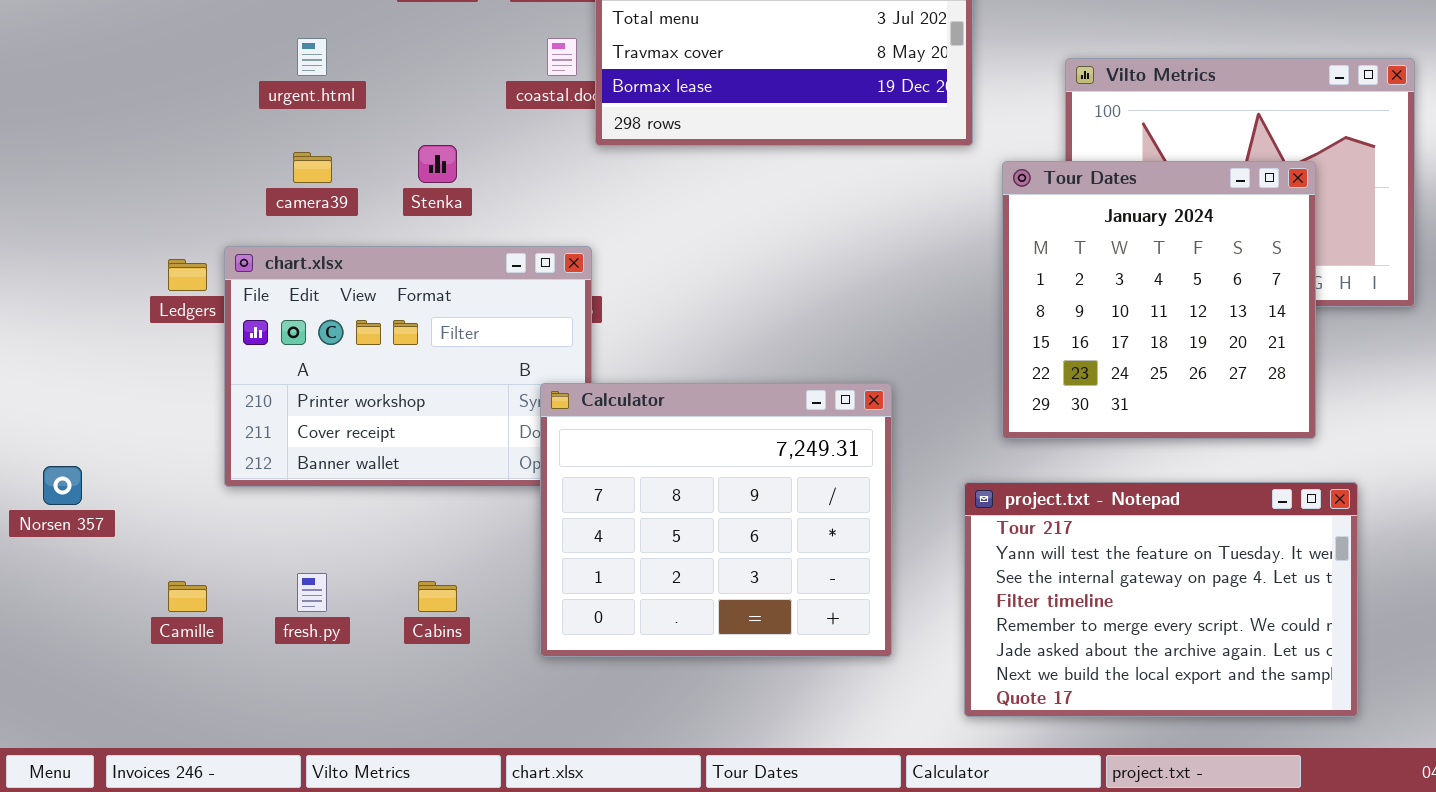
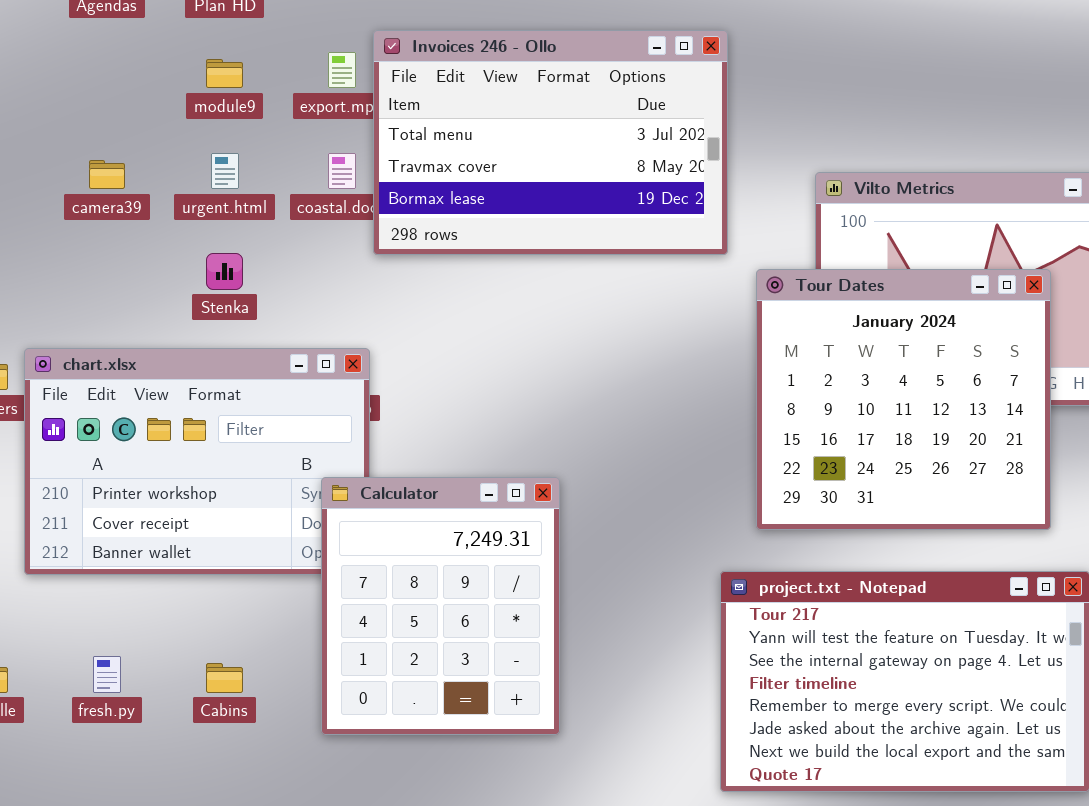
urgent.html: [297,38,327,76] -> [211,153,239,189], moved
camera39: [293,152,332,183] -> [89,160,125,189], moved
Calculator: [540,383,892,657] -> [321,477,560,735], resized

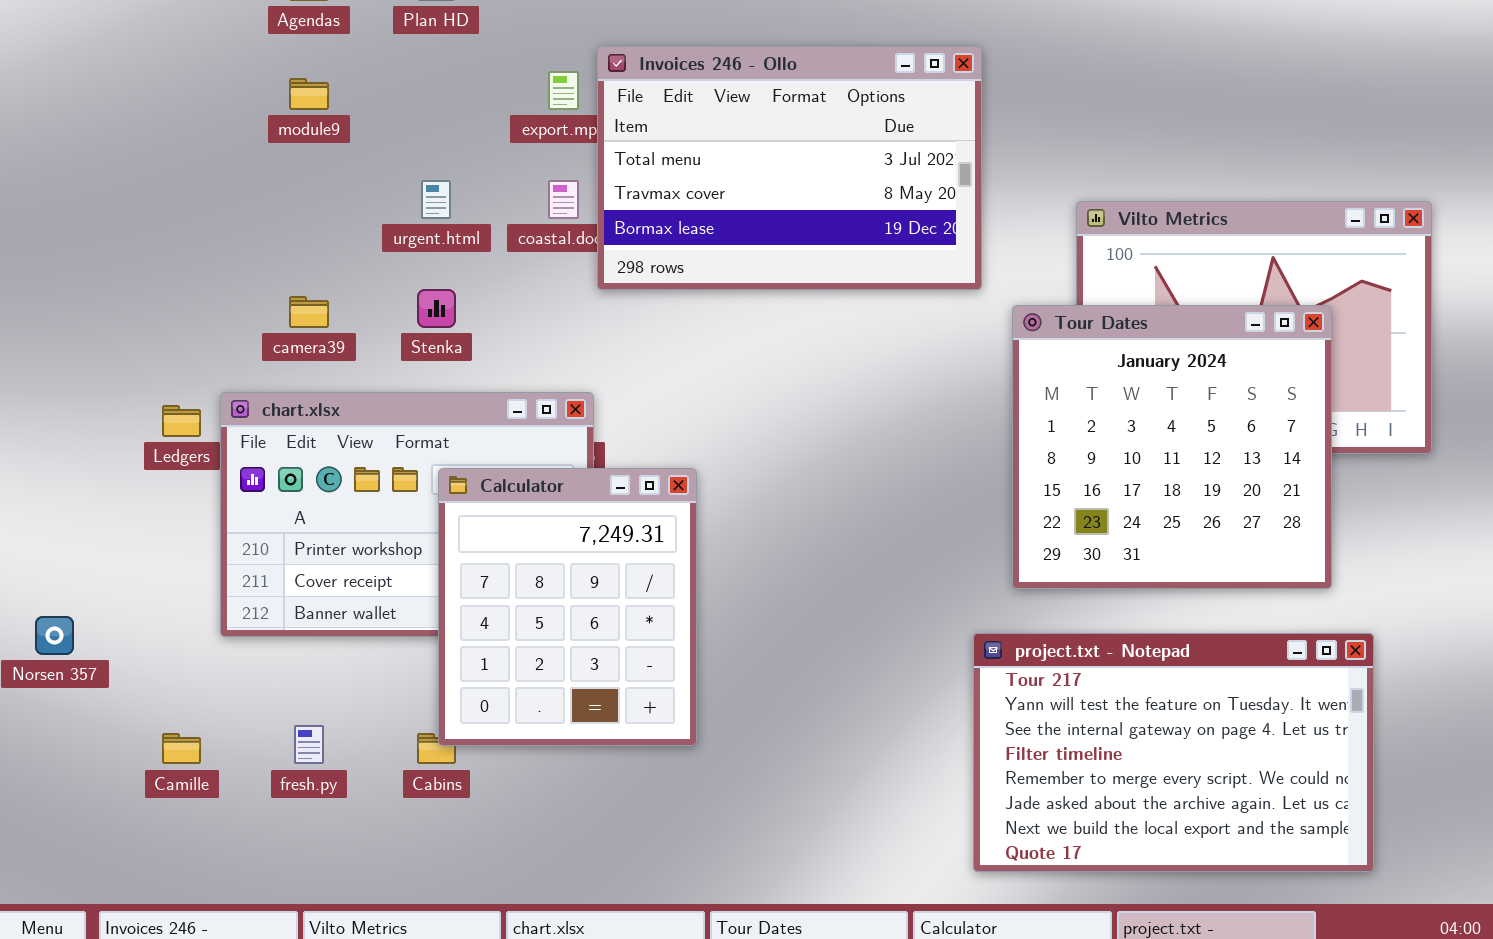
module9: [206,59,243,88] -> [289,78,329,110], moved
camera39: [89,160,125,189] -> [289,296,329,328], moved
Calculator: [321,477,560,735] -> [438,468,697,746], moved

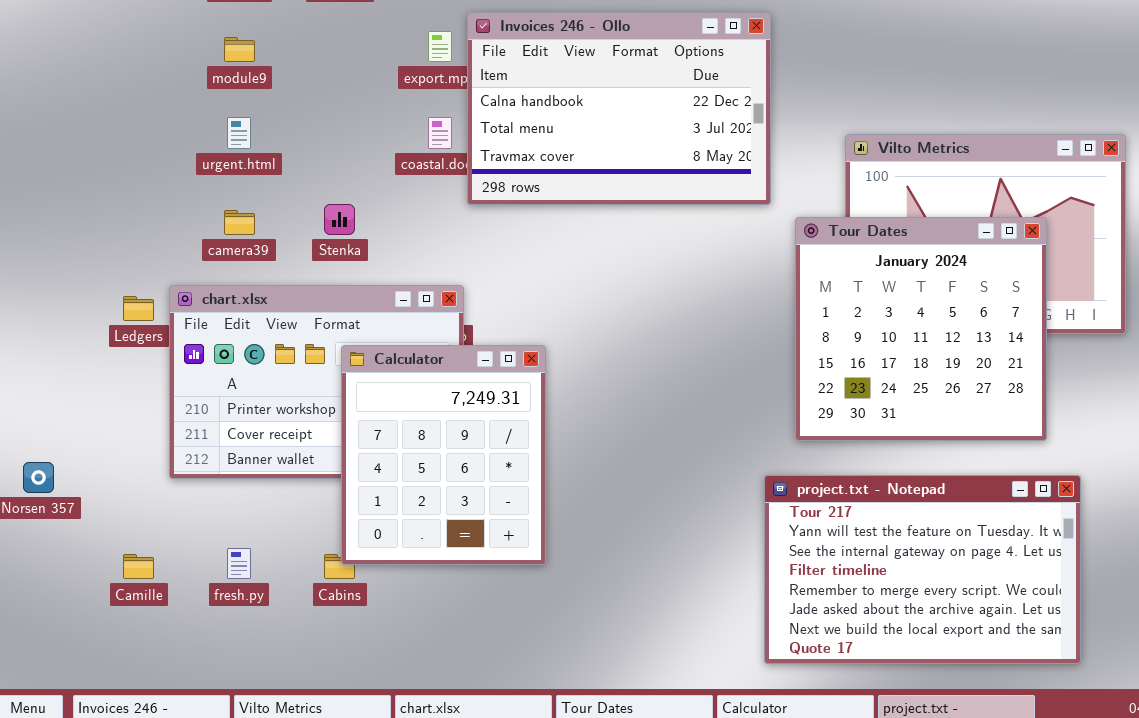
Invoices 246 - Ollo: [597,46,982,290] -> [467,12,771,205], scrolled up 1 row
urgent.html: [421,180,451,219] -> [227,117,251,149], moved

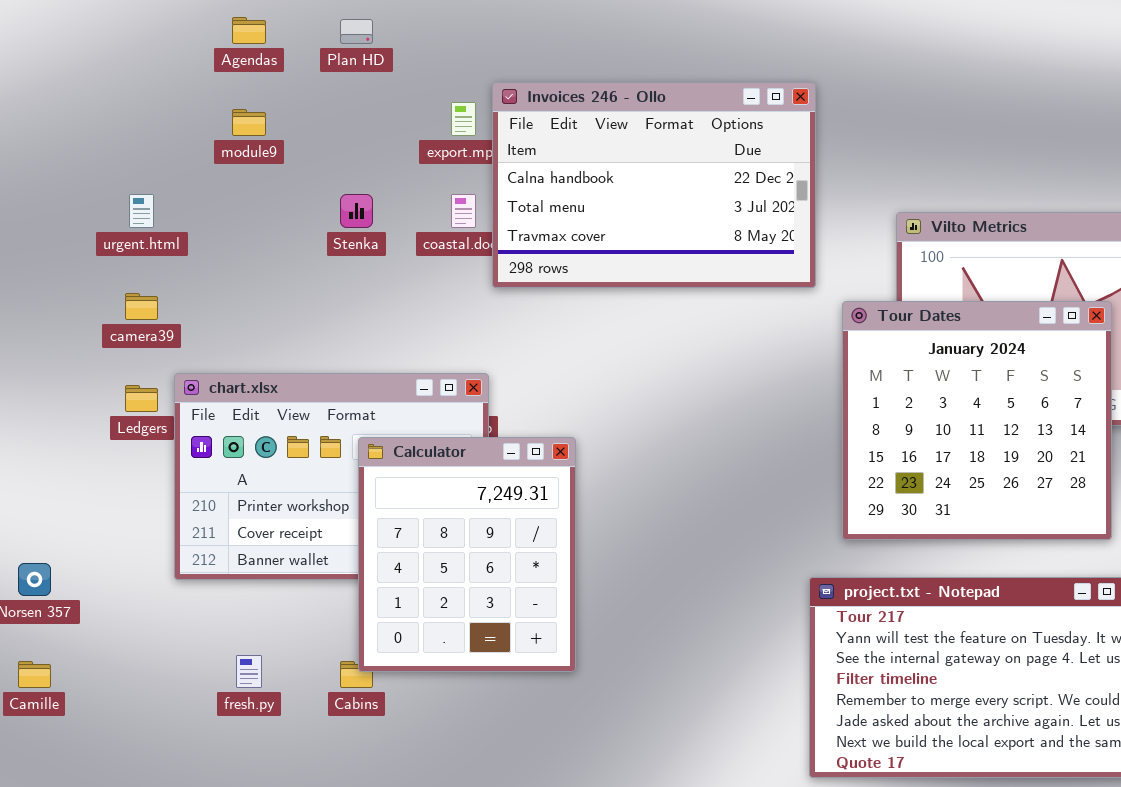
urgent.html: [227,117,251,149] -> [129,194,154,228], moved
Stenka: [324,204,355,235] -> [340,194,373,228], moved
camera39: [224,210,255,235] -> [125,293,158,320], moved
Camille: [123,554,154,579] -> [18,661,51,688], moved

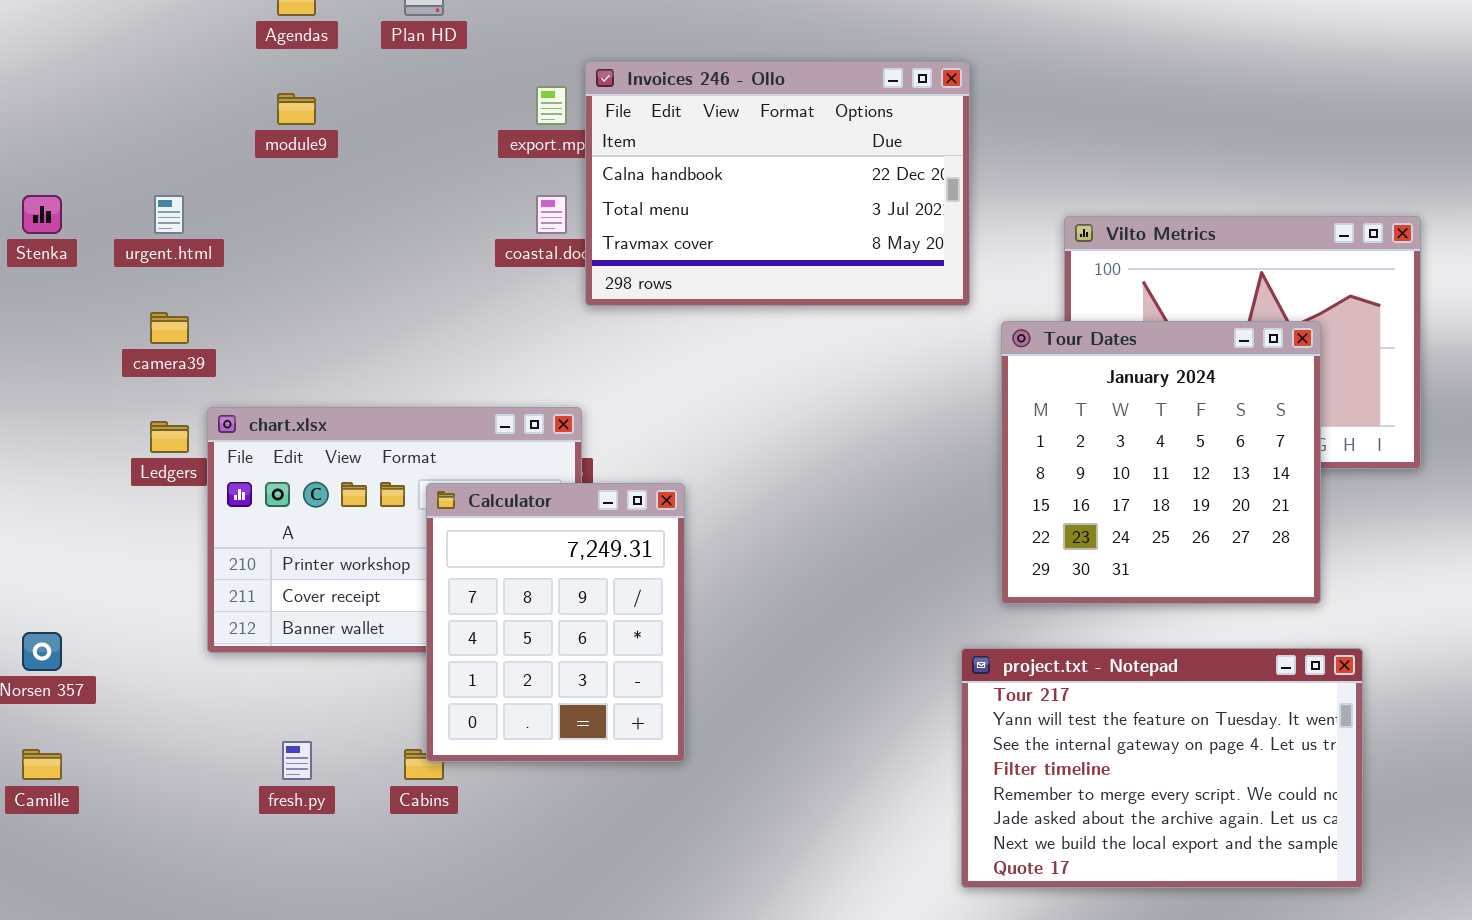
Stenka: [340,194,373,228] -> [22,195,62,234], moved

